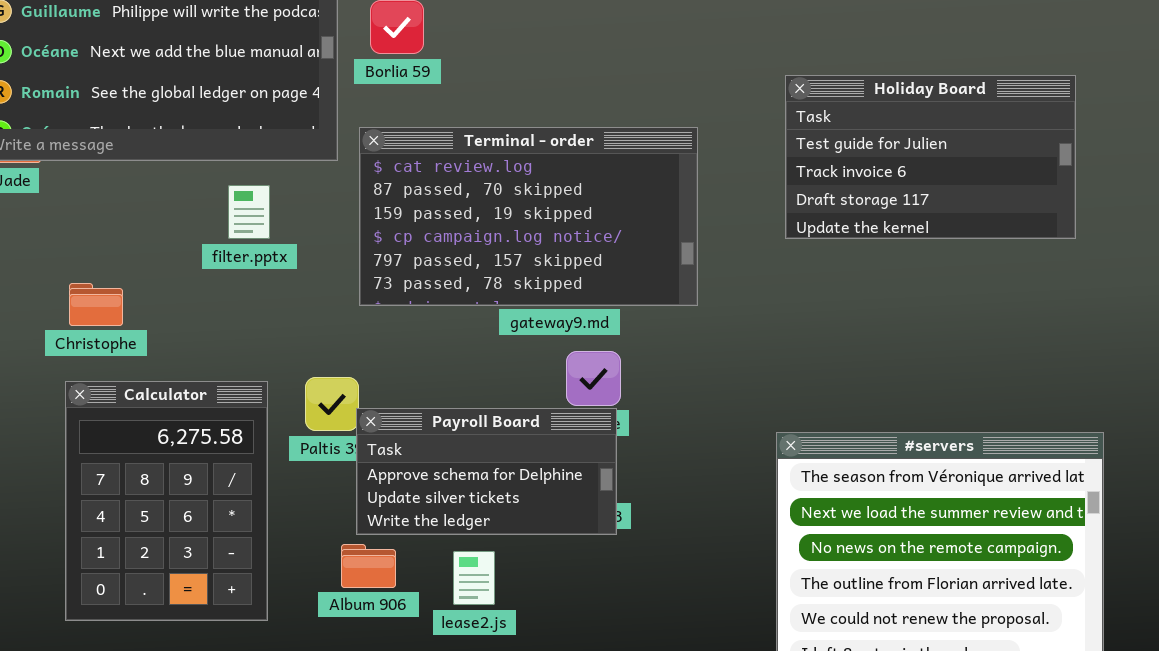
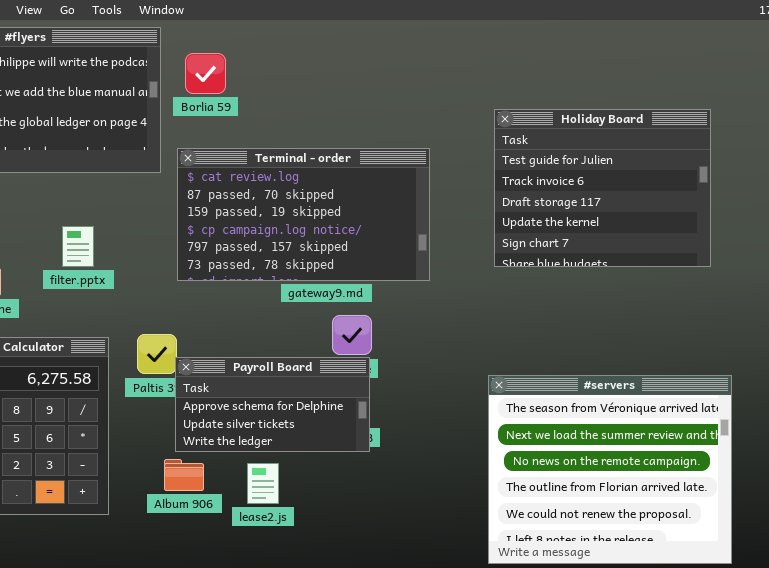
Holiday Board: [785,75,1076,239] -> [494,109,711,267], resized
filter.pptx: [228,185,270,239] -> [62,226,94,267], moved

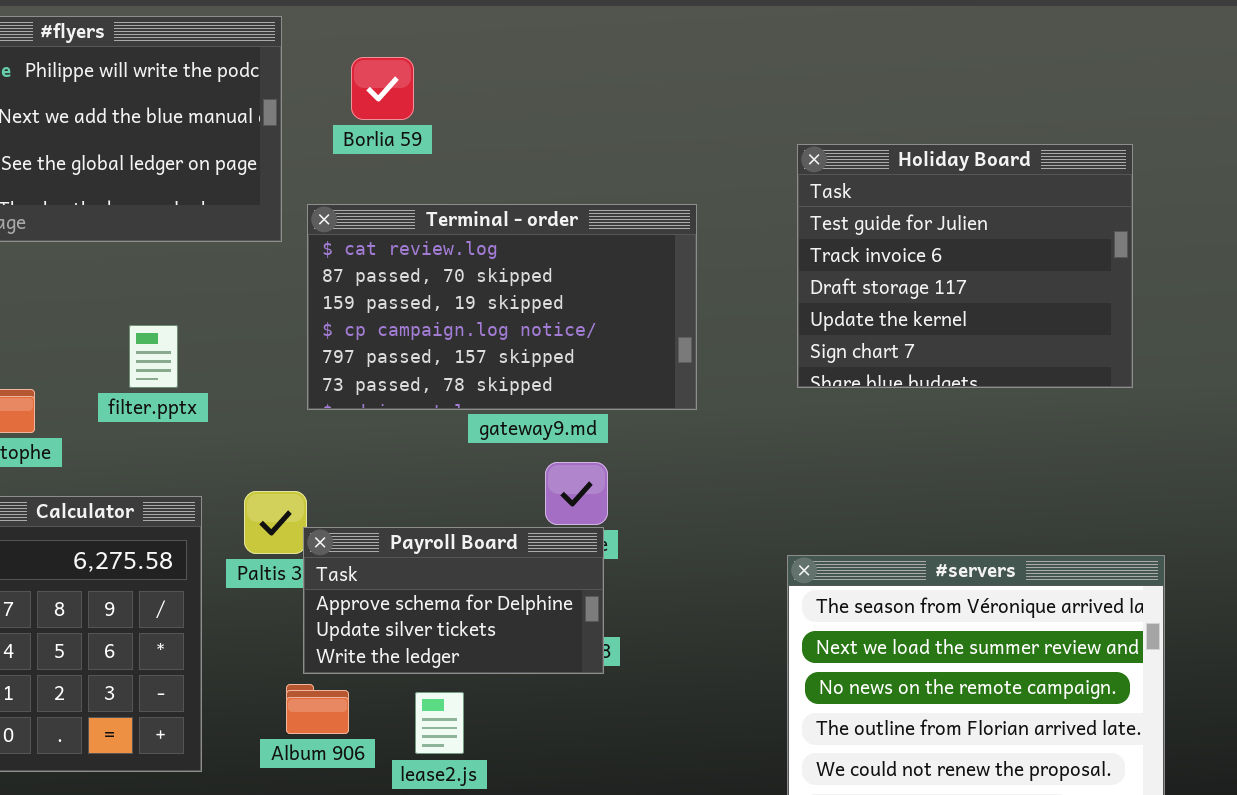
Borlia 59: [185,53,226,94] -> [351,57,414,120], moved

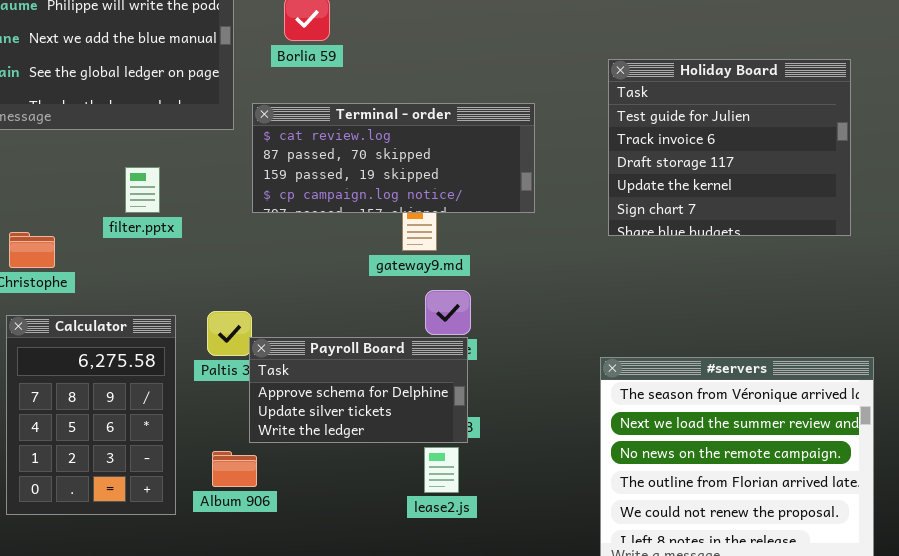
Terminal - order: [307,204,697,410] -> [252,103,535,213], resized
filter.pptx: [129,325,178,388] -> [125,167,160,213], moved
Album 906: [286,684,349,734] -> [212,451,257,487], moved
lease2.js: [415,692,464,754] -> [424,447,459,493], moved

